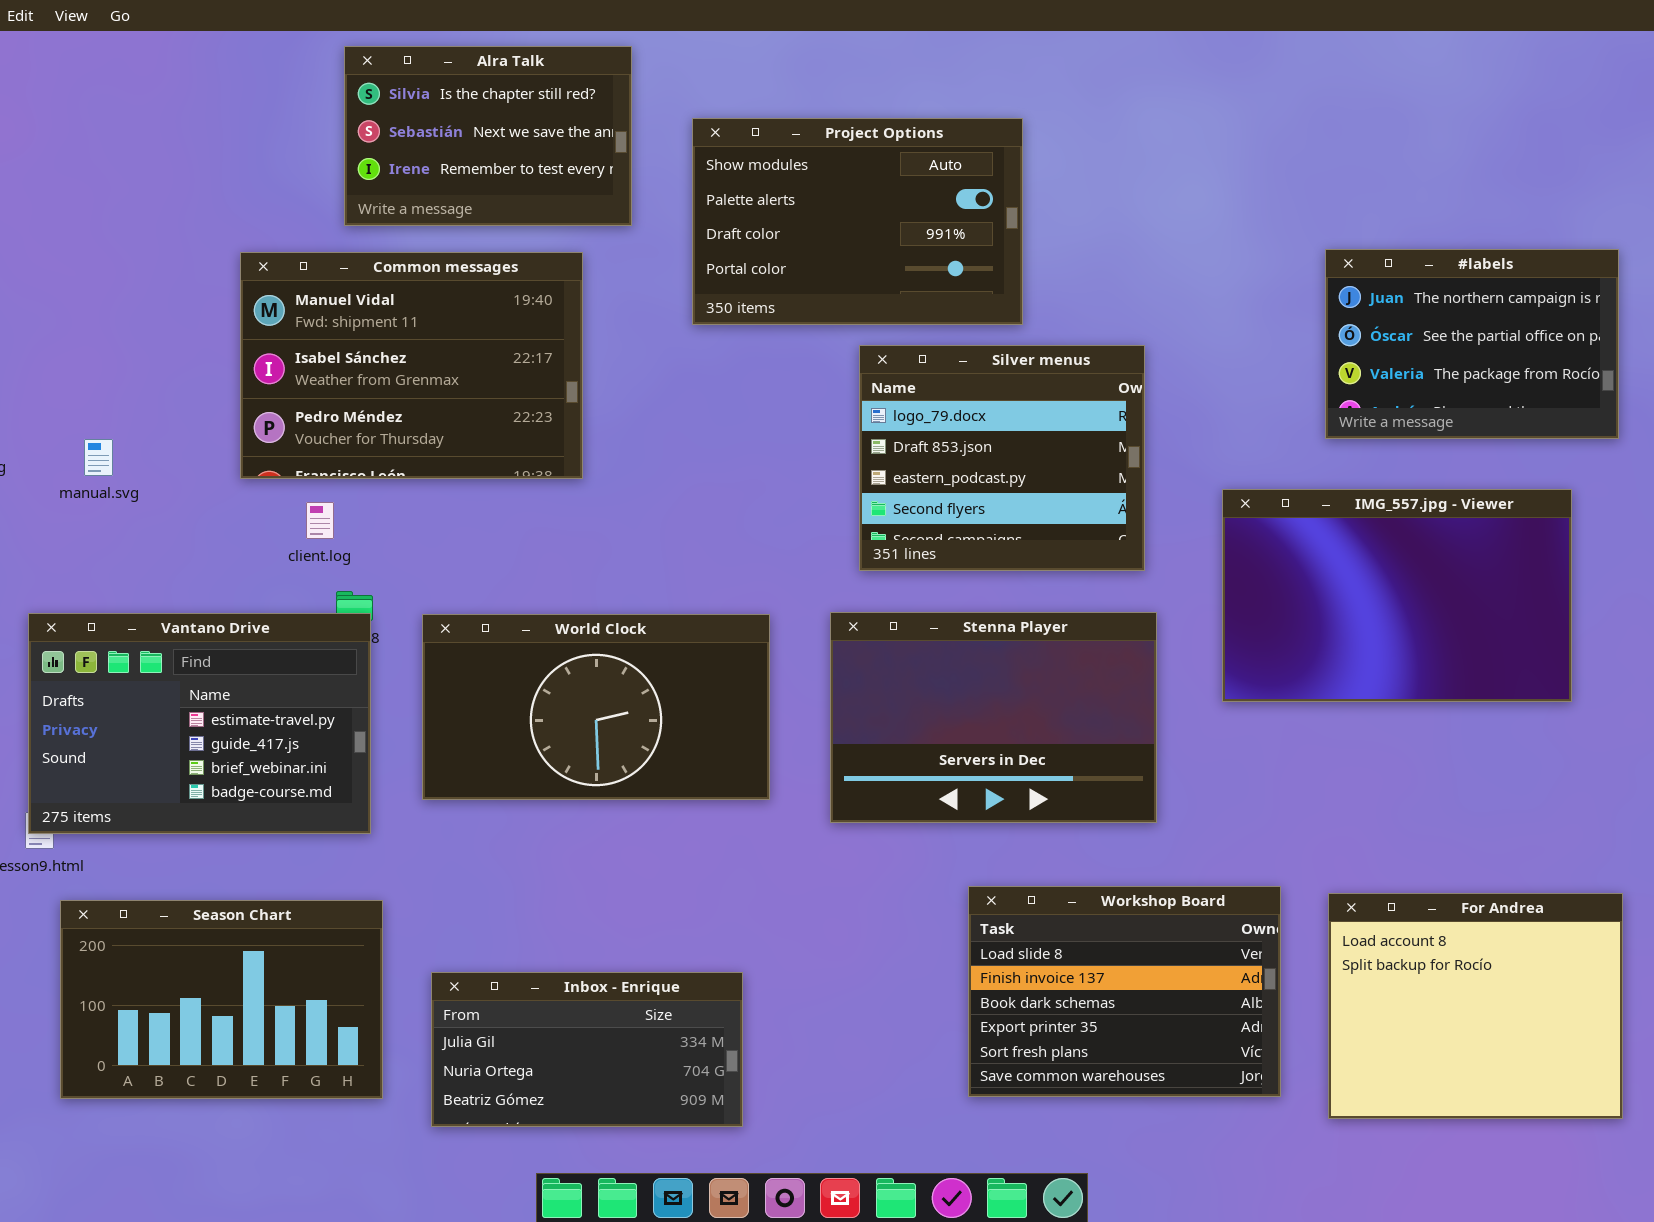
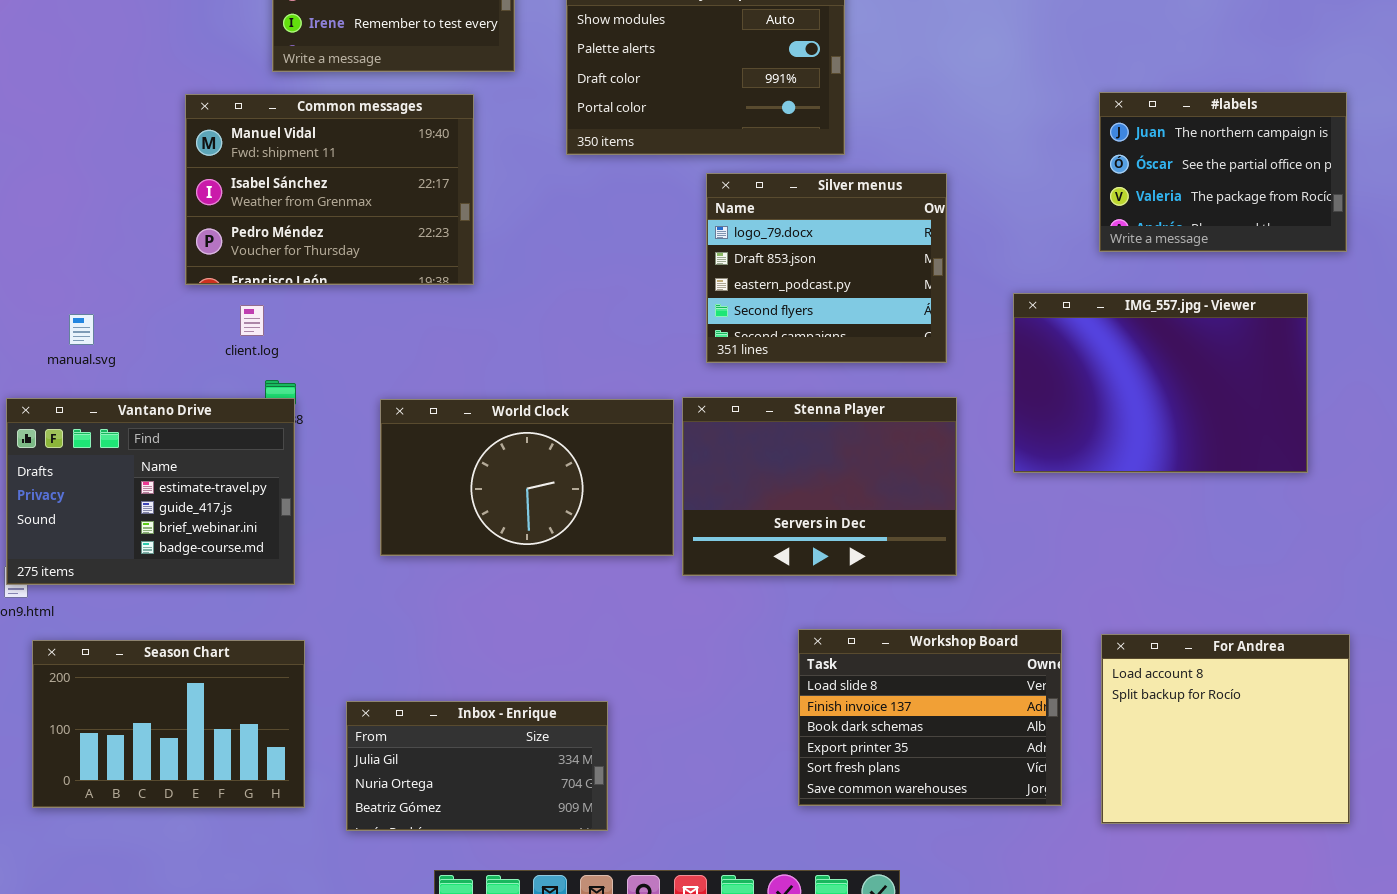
manual.svg: [84,439,113,476] -> [69,314,94,345], moved
World Clock: [422,614,770,800] -> [380,399,674,556], moved

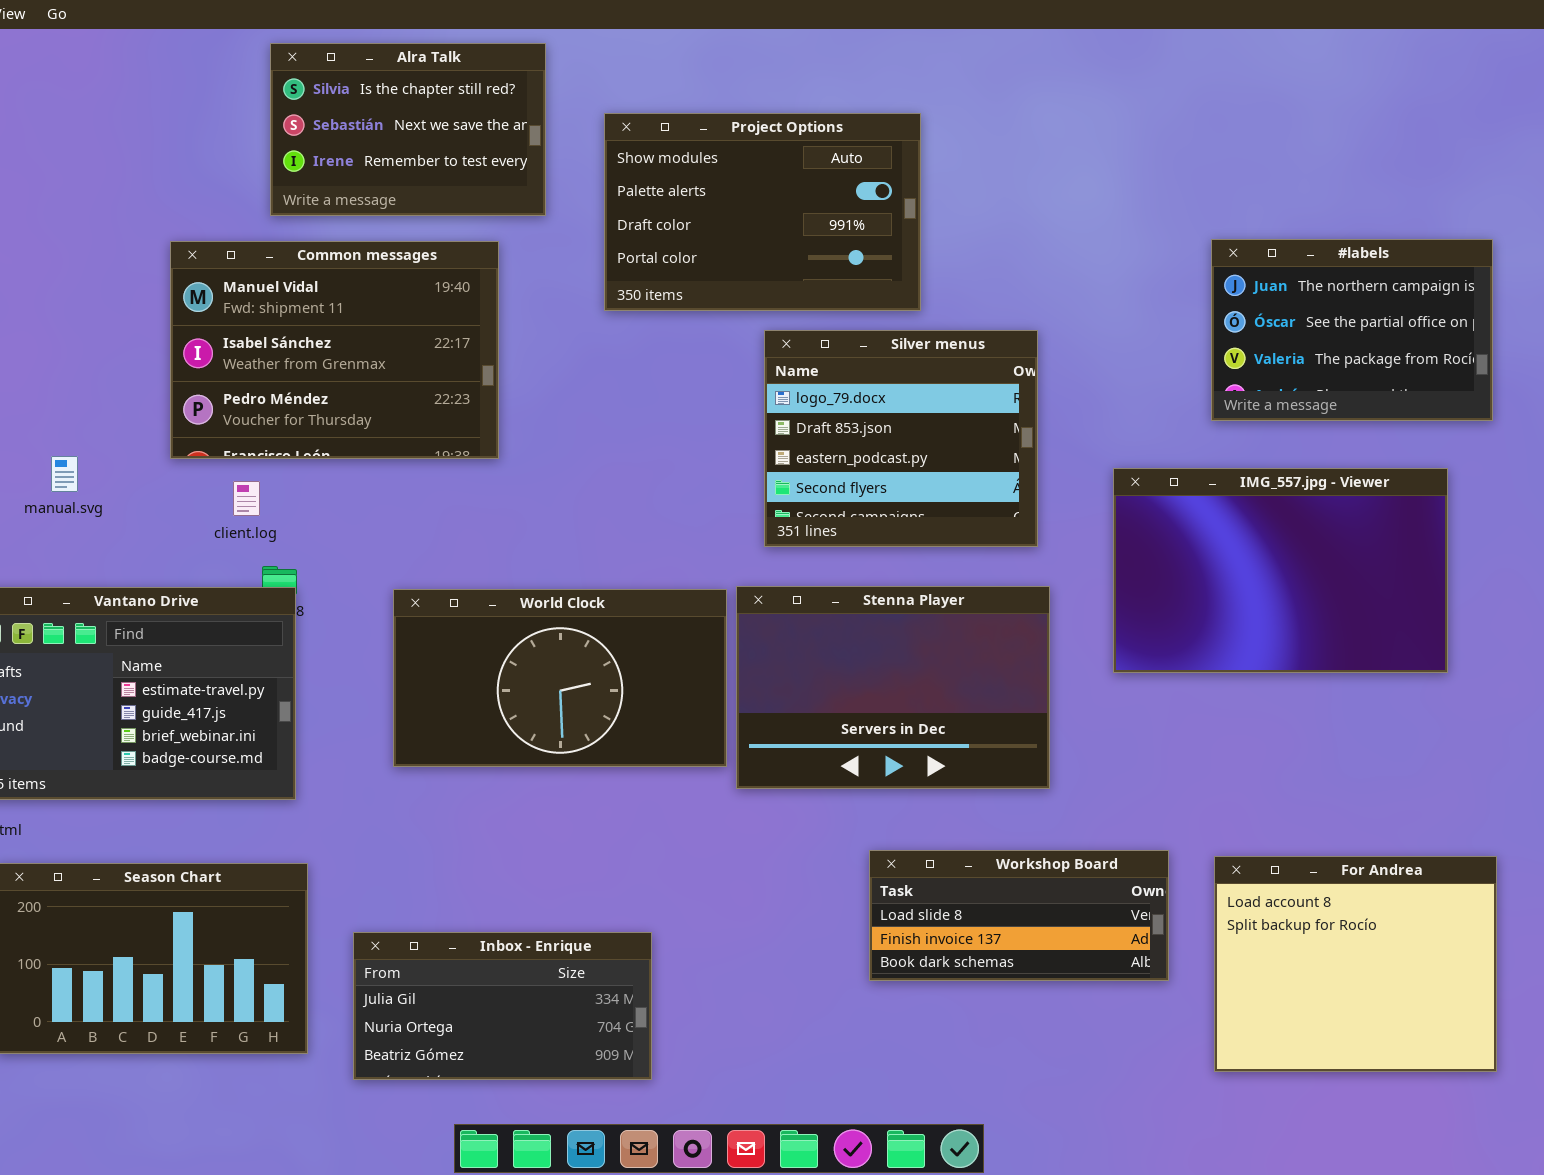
manual.svg: [69,314,94,345] -> [51,456,78,492], moved
Workshop Board: [798,629,1062,806] -> [869,850,1169,981], resized

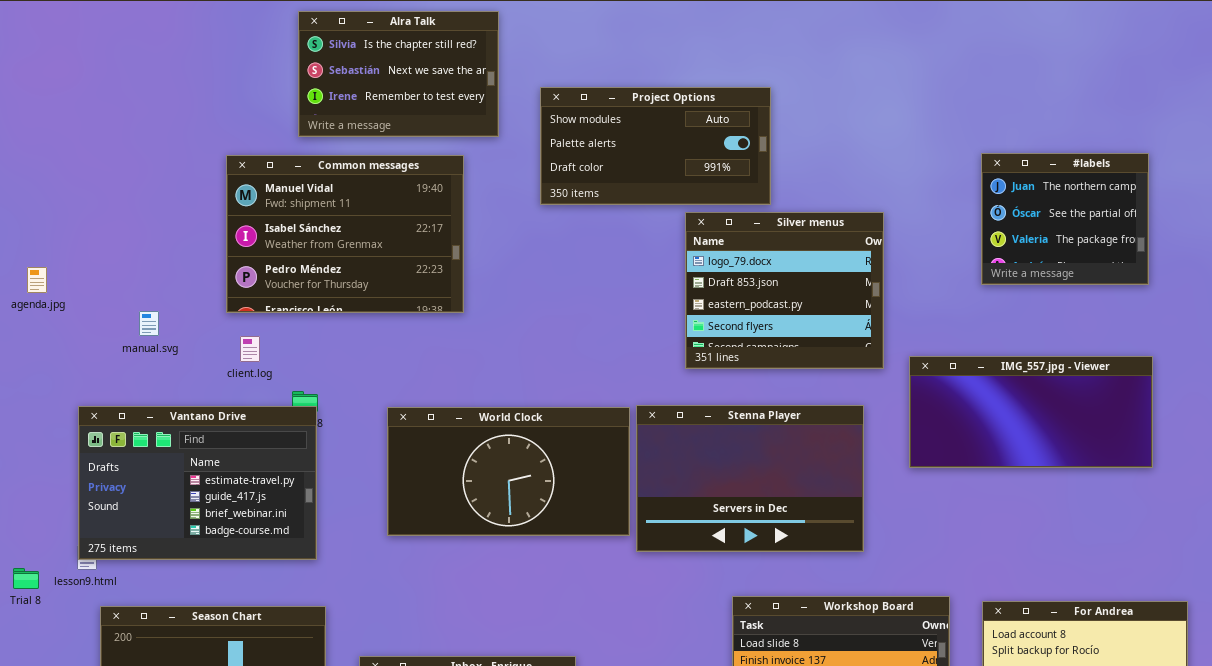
Project Options: [604,113,921,311] -> [540,87,771,205], resized
#labels: [1211,239,1493,421] -> [981,153,1149,285], resized
Silver menus: [764,330,1038,547] -> [685,212,884,369], moved
IMG_557.jpg - Viewer: [1113,468,1448,673] -> [909,356,1153,468], resized
client.log: [233,481,260,516] -> [240,336,260,362], moved

